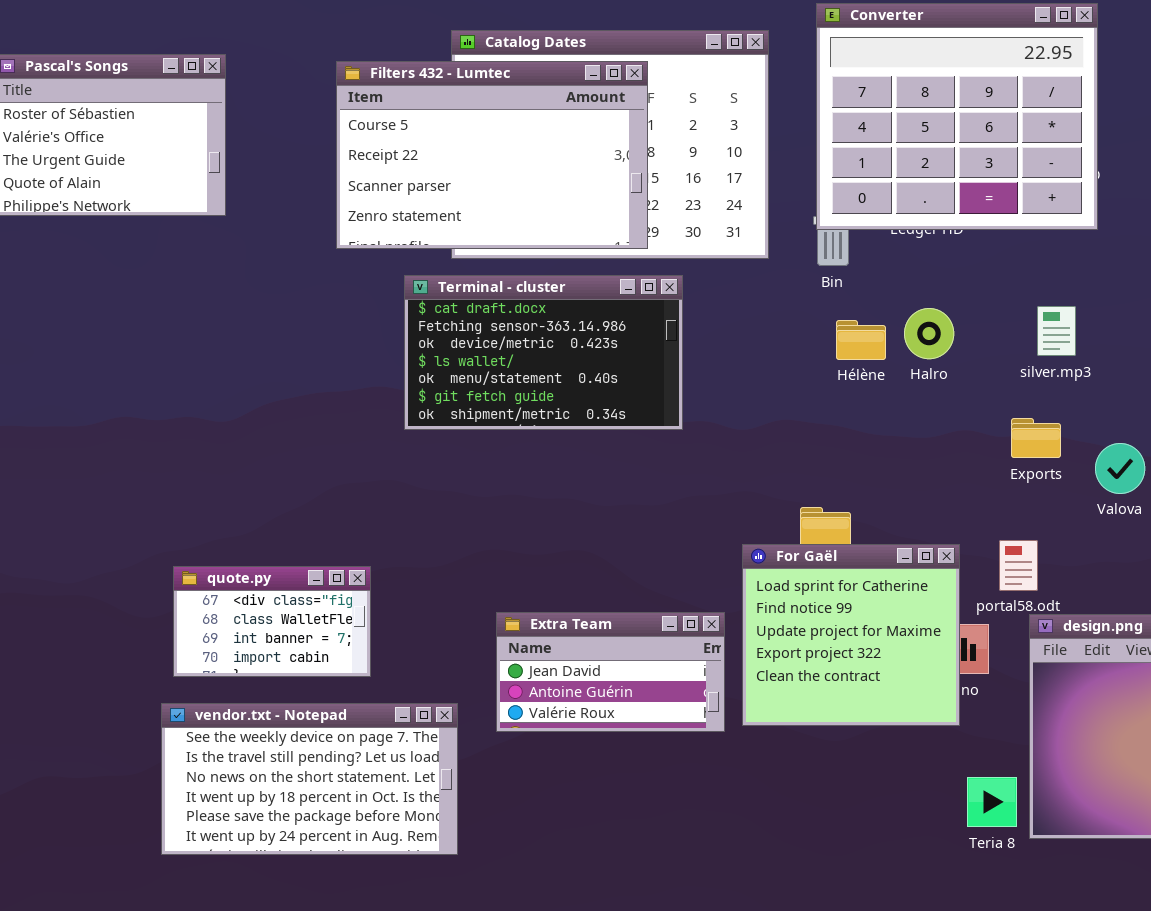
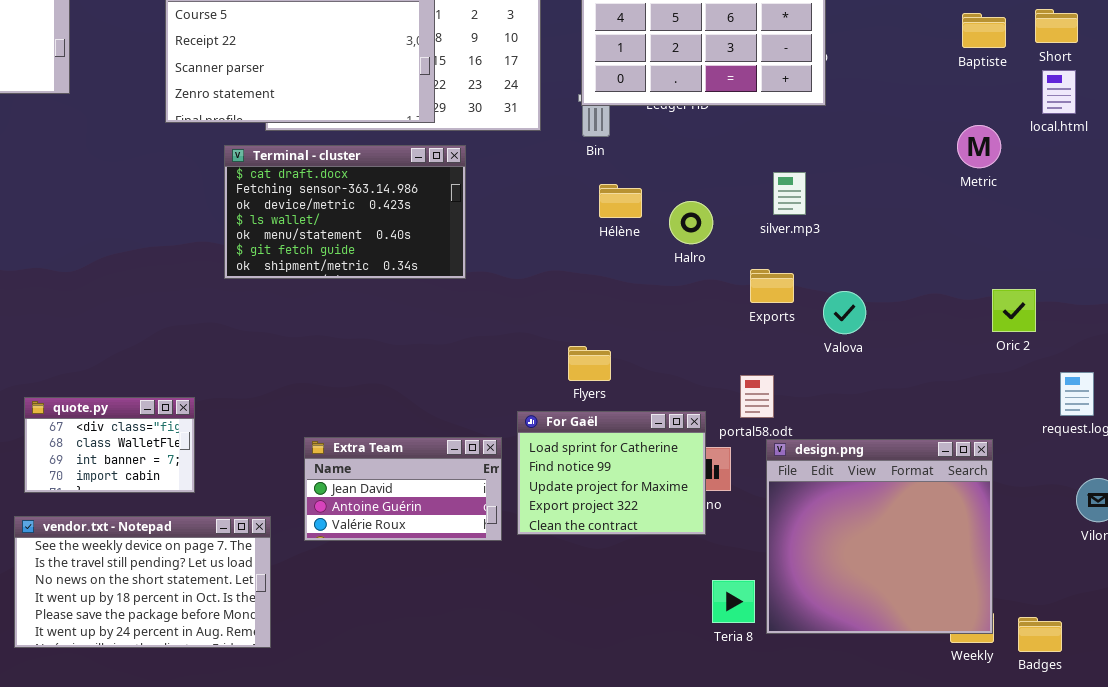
Halro: [904,308,954,359] -> [669,201,713,244], moved
For Gaël: [742,544,960,726] -> [517,411,706,535], resized

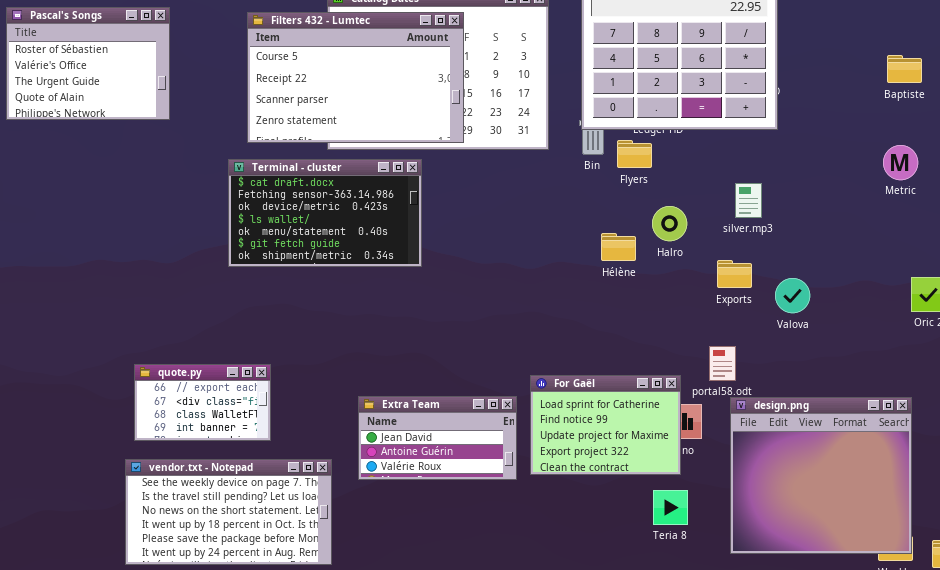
Terminal - cluster: [224,145,466,279] -> [228,159,422,267], moved
Hélène: [599,184,642,218] -> [601,233,636,261], moved
Flyers: [568,346,611,381] -> [617,140,652,168], moved
quote.py: [24,397,195,493] -> [134,364,271,441], scrolled up 1 row
Teria 8: [712,580,755,623] -> [653,490,688,525], moved

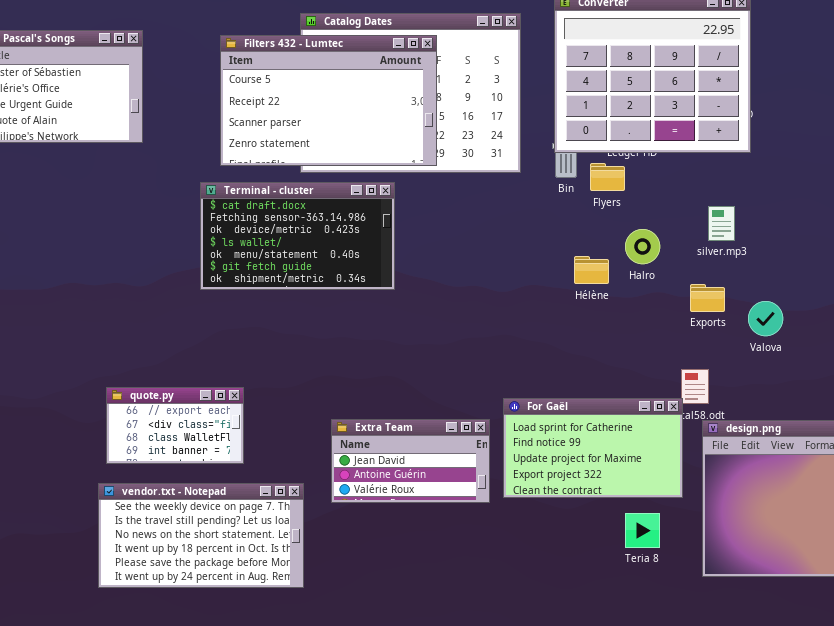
For Gaël: [530,375,681,475] -> [503,398,683,498], resized

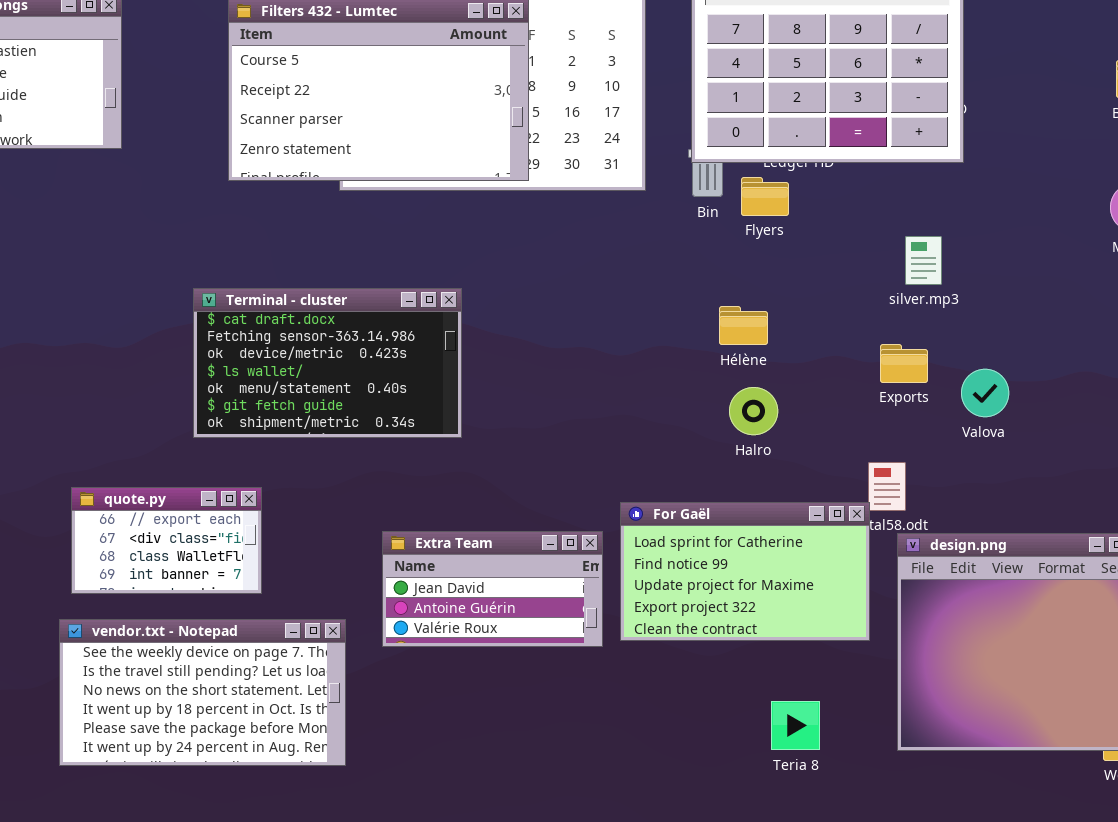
Terminal - cluster: [200,182,395,290] -> [193,288,462,438], moved
Halro: [625,229,660,264] -> [729,387,778,435], moved
Teria 8: [625,513,660,548] -> [771,701,820,750], moved

